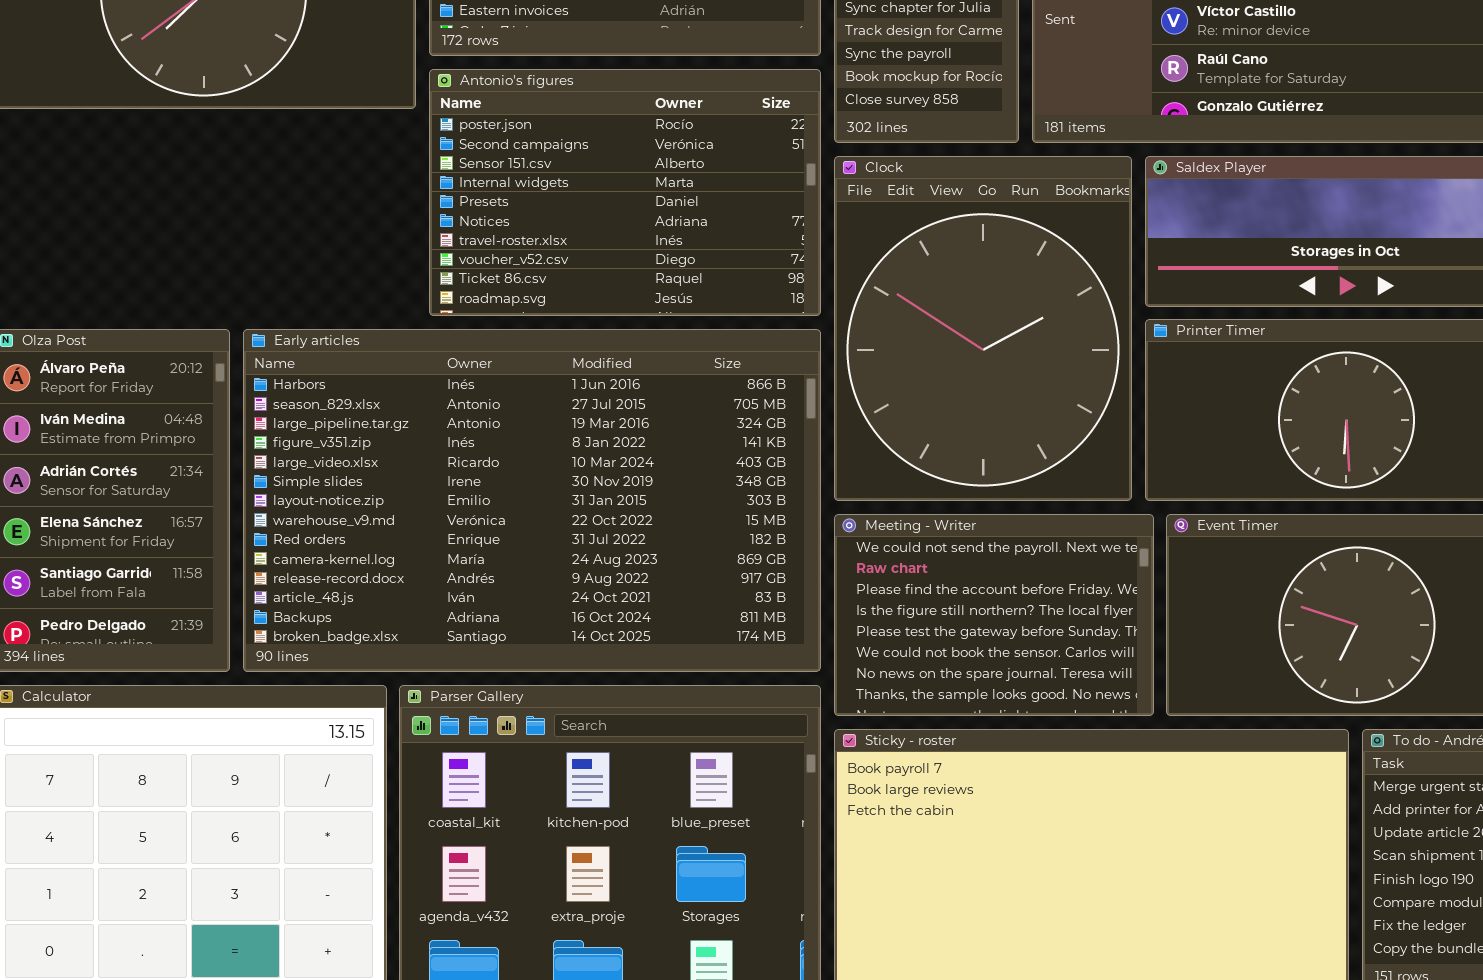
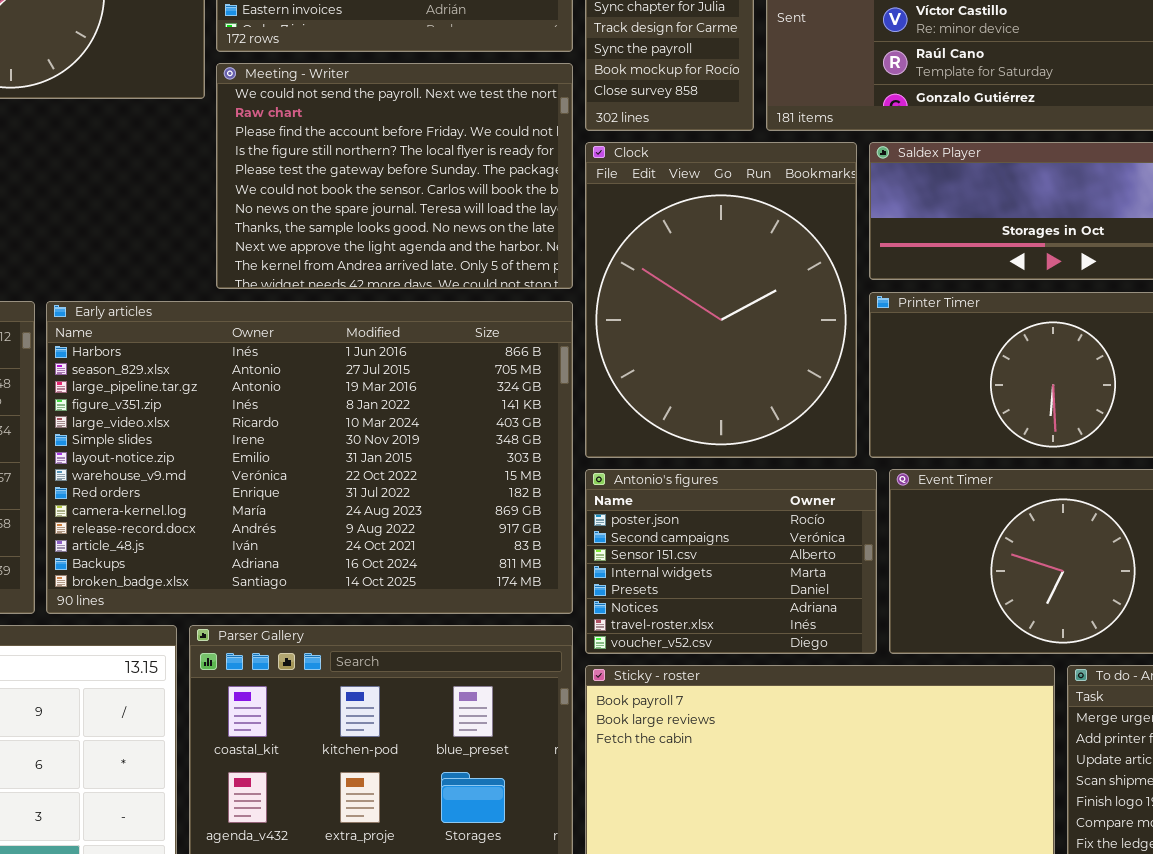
Antonio's figures: [429,69,821,316] -> [585,469,877,654], moved, resized
Meeting - Writer: [834,514,1154,716] -> [216,63,573,289], moved, resized

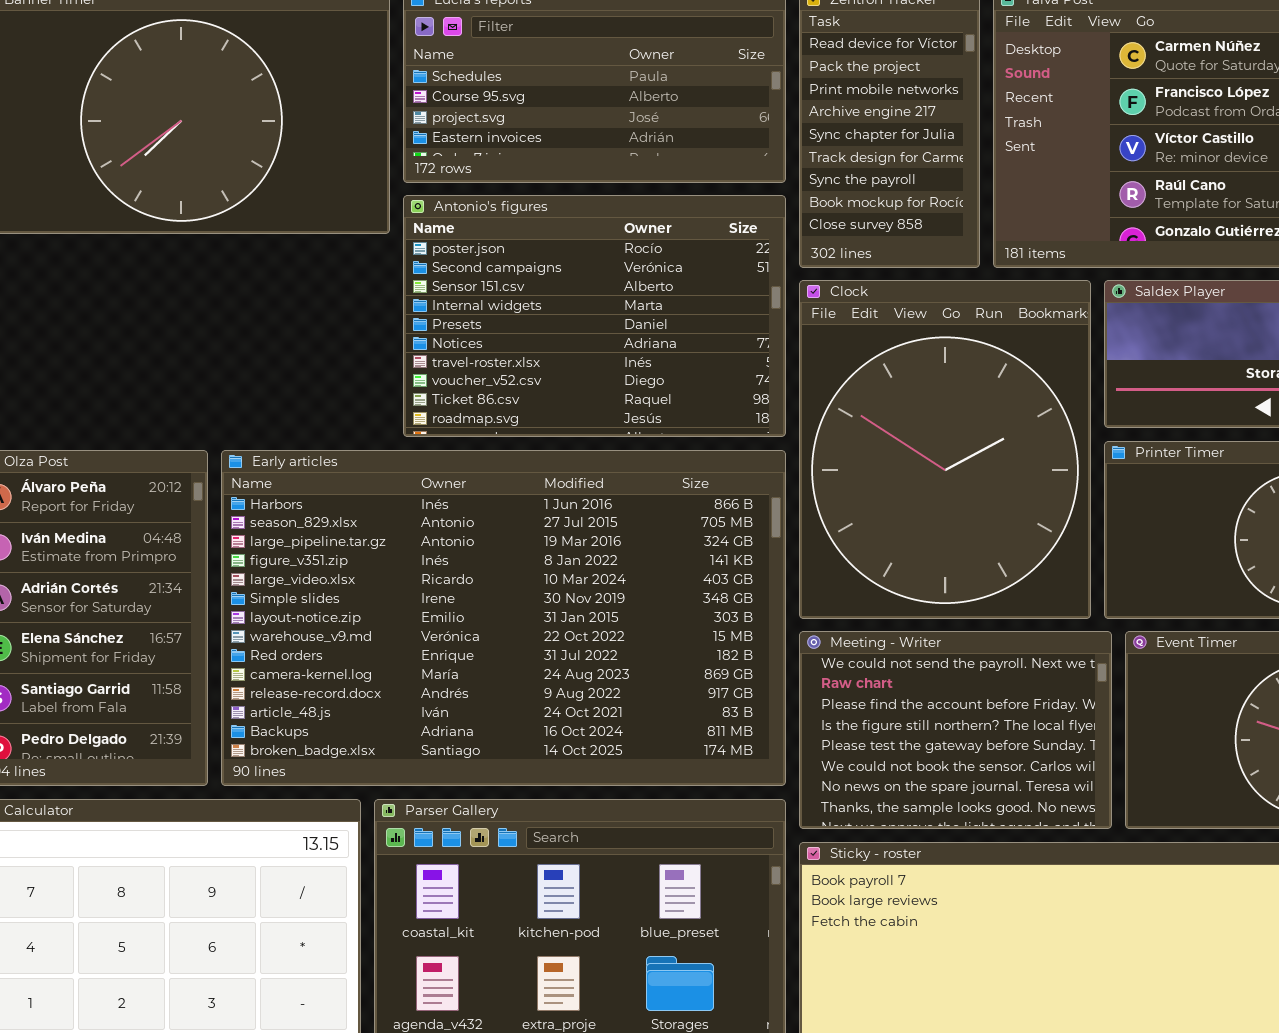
Meeting - Writer: [216,63,573,289] -> [799,631,1112,829], moved, resized
Antonio's figures: [585,469,877,654] -> [403,195,786,437], moved, resized

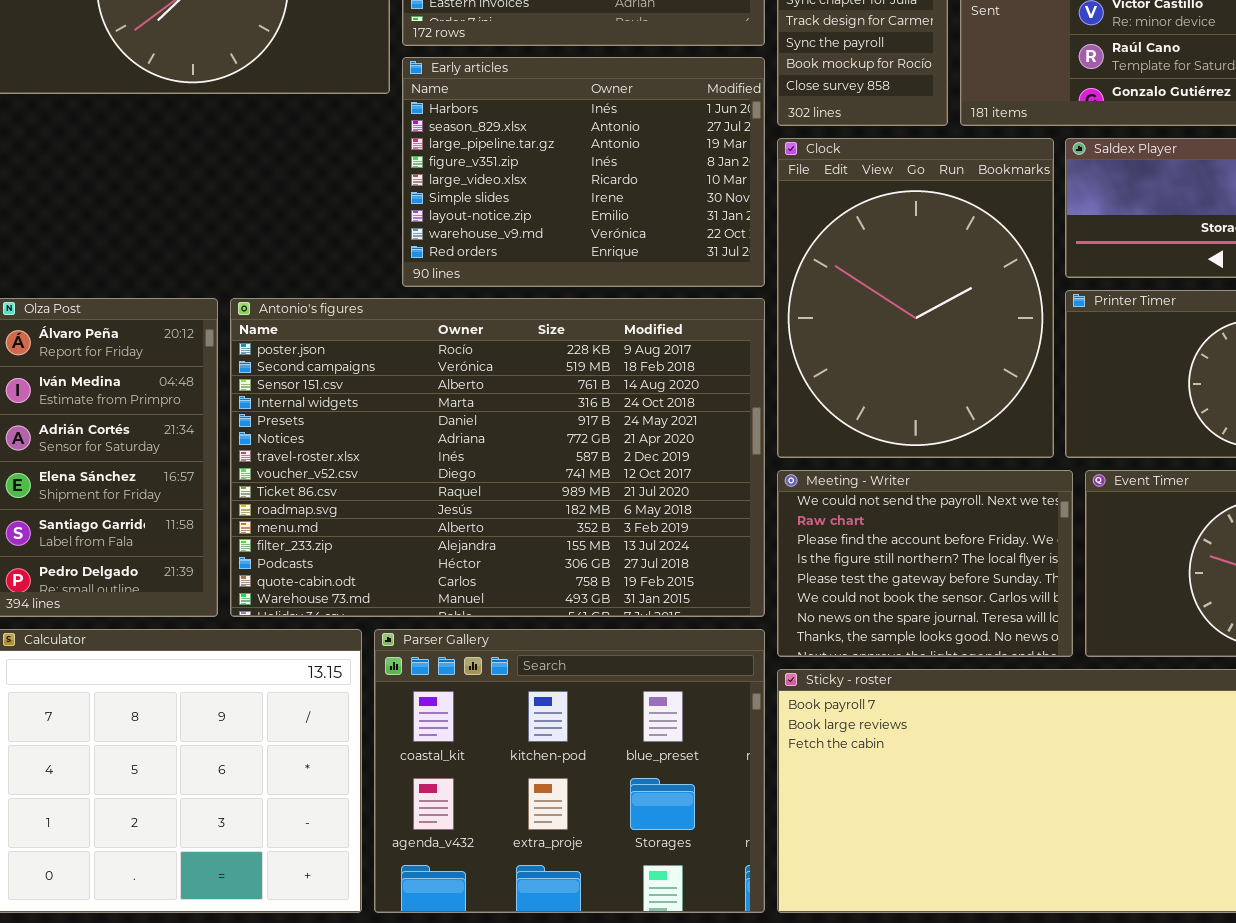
Antonio's figures: [403,195,786,437] -> [230,298,765,617], moved, resized
Early articles: [221,450,786,786] -> [402,57,765,287], moved, resized

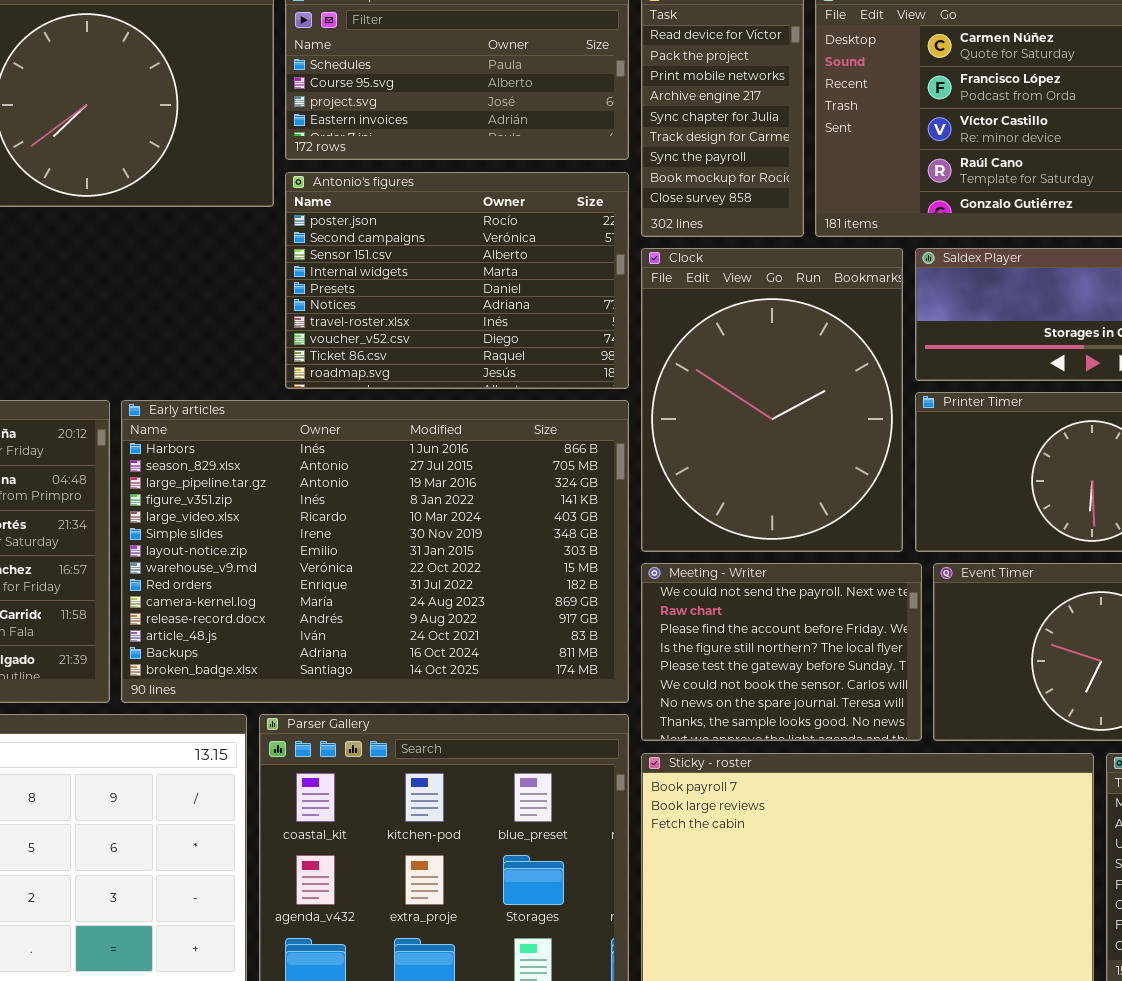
Early articles: [402,57,765,287] -> [121,400,629,703], moved, resized
Antonio's figures: [230,298,765,617] -> [285,172,629,389], moved, resized

